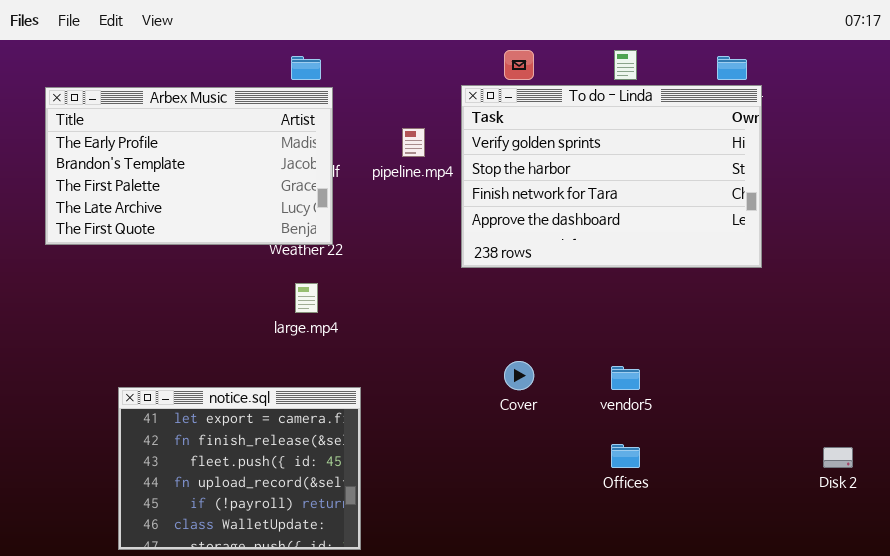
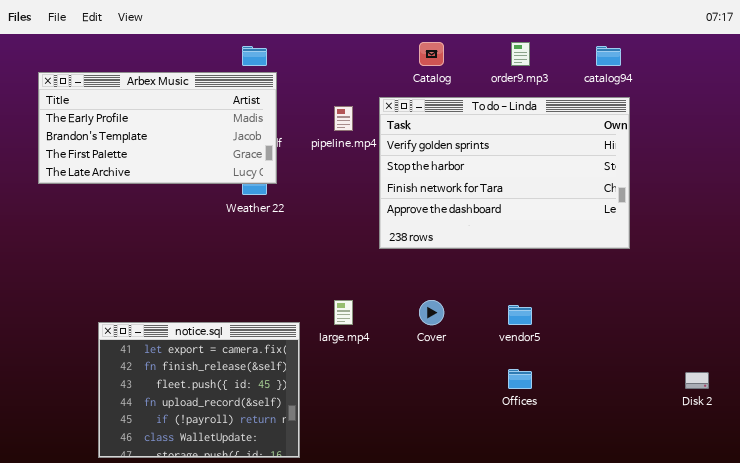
To do - Linda: [461,85,762,268] -> [379,97,630,249], moved
Arbex Music: [45,87,333,245] -> [38,72,277,184], resized
large.mp4: [295,283,318,313] -> [334,300,353,325], moved

